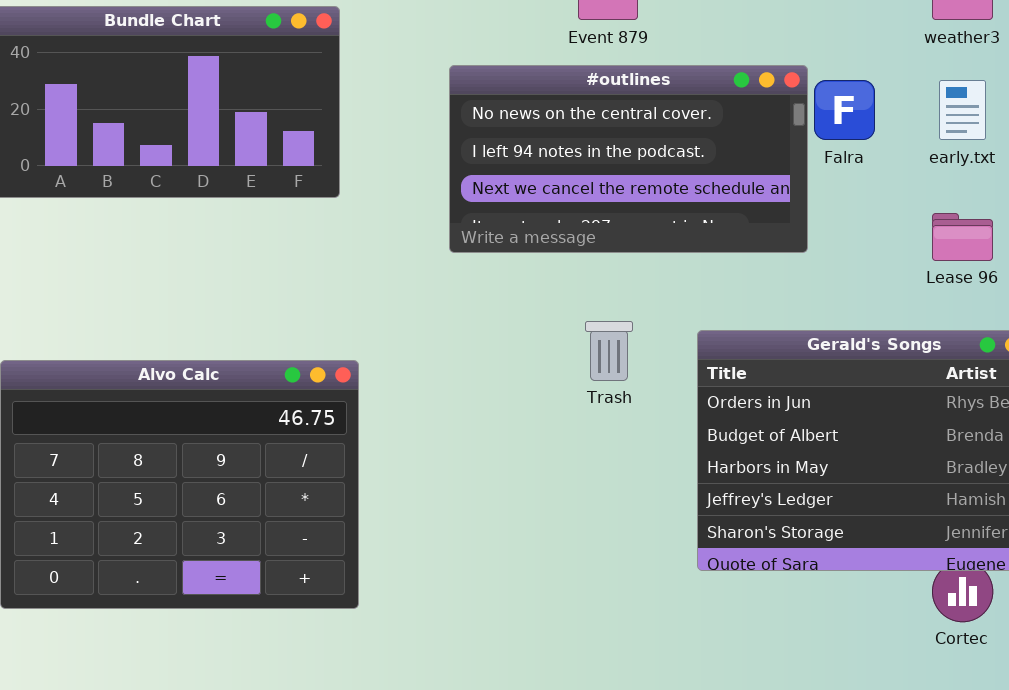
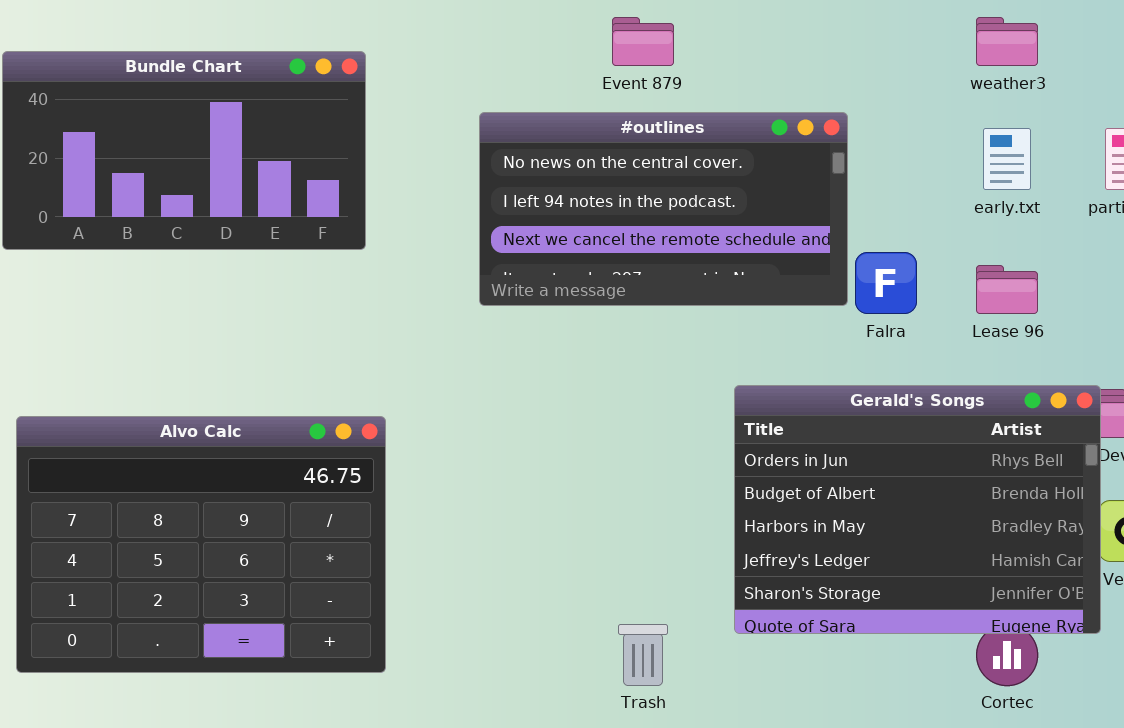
Falra: [814,80,875,140] -> [855,252,917,314], moved
Trash: [585,321,633,381] -> [618,624,668,686], moved

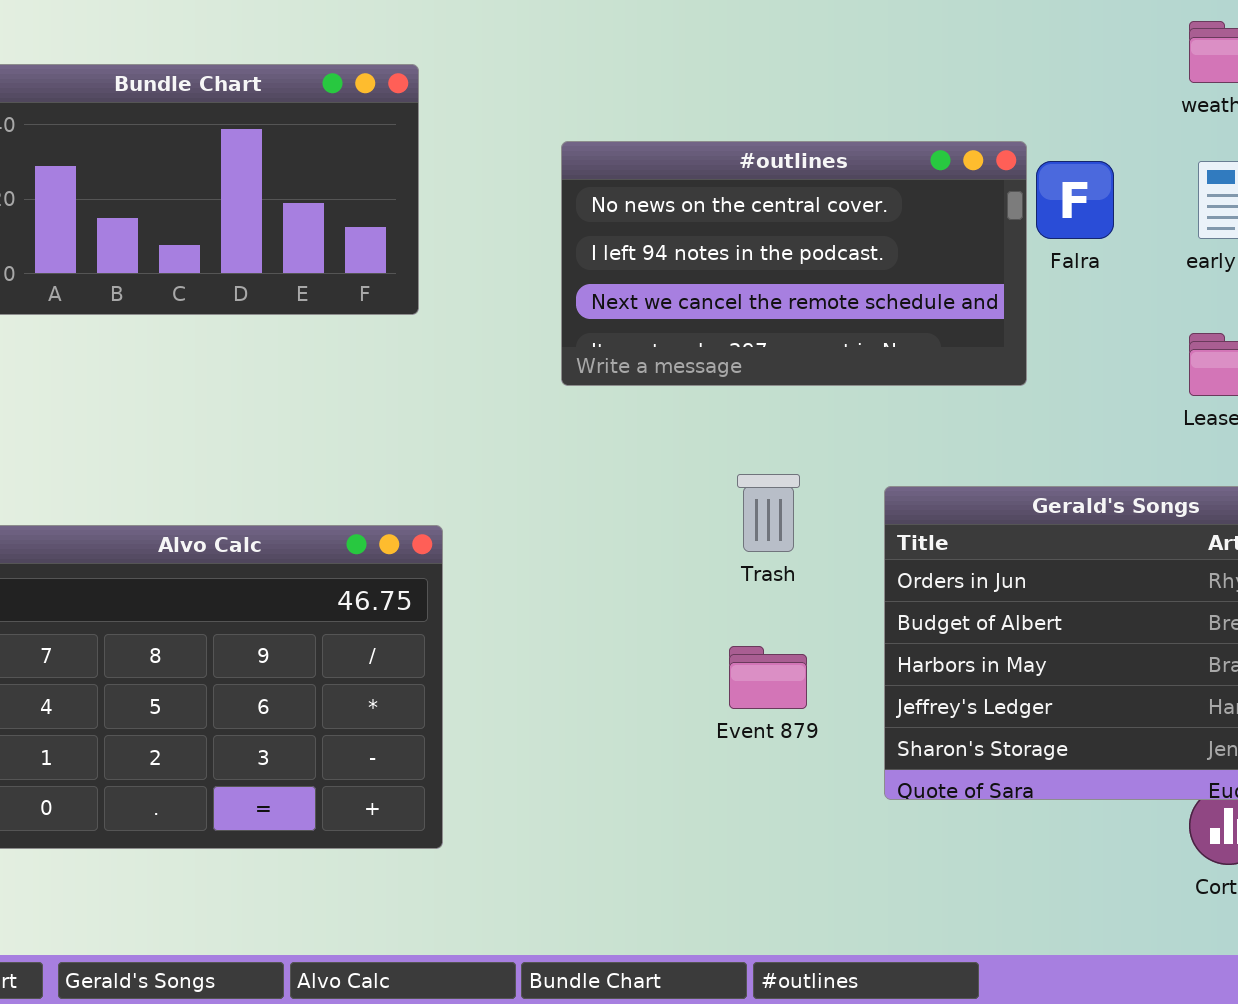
Event 879: [612,17,674,66] -> [729,646,807,709], moved
Falra: [855,252,917,314] -> [1036,161,1114,239], moved
Trash: [618,624,668,686] -> [737,474,800,552], moved

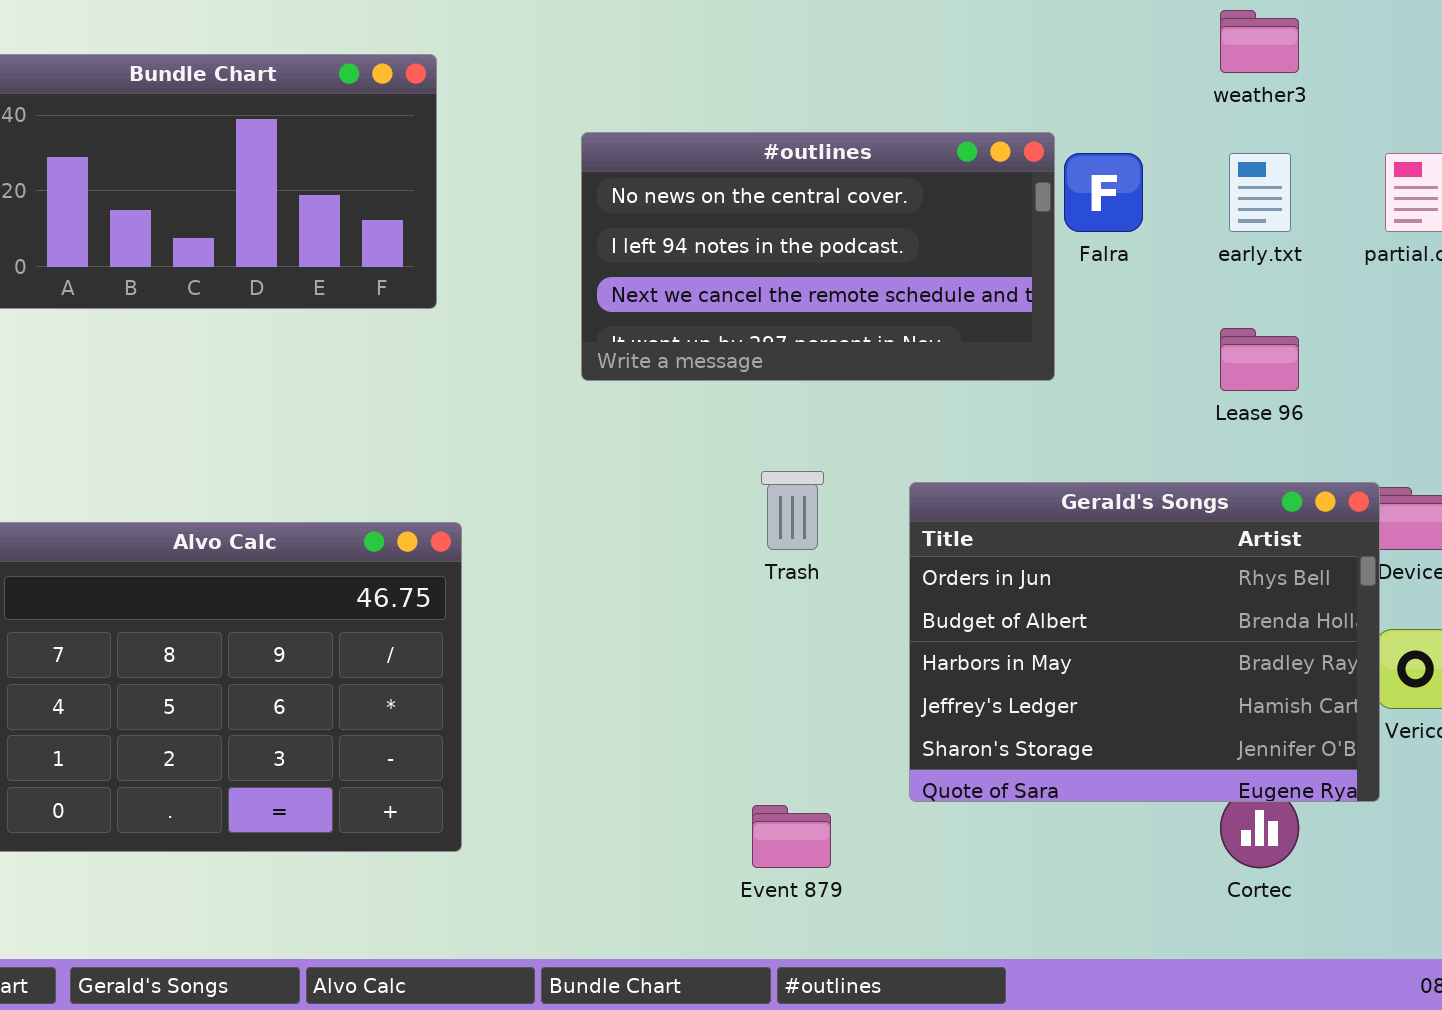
Event 879: [729,646,807,709] -> [752,805,831,868], moved

